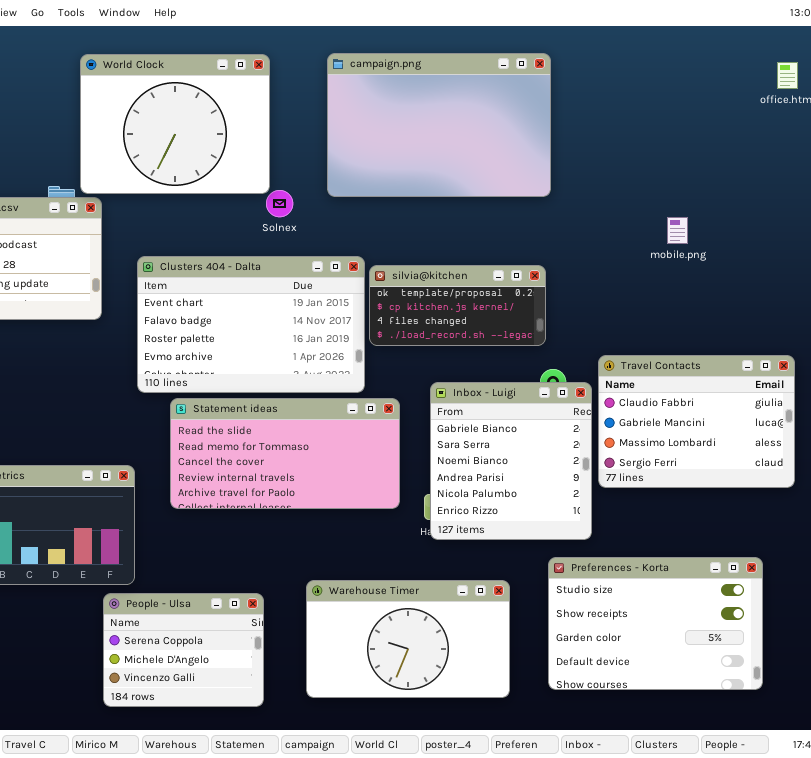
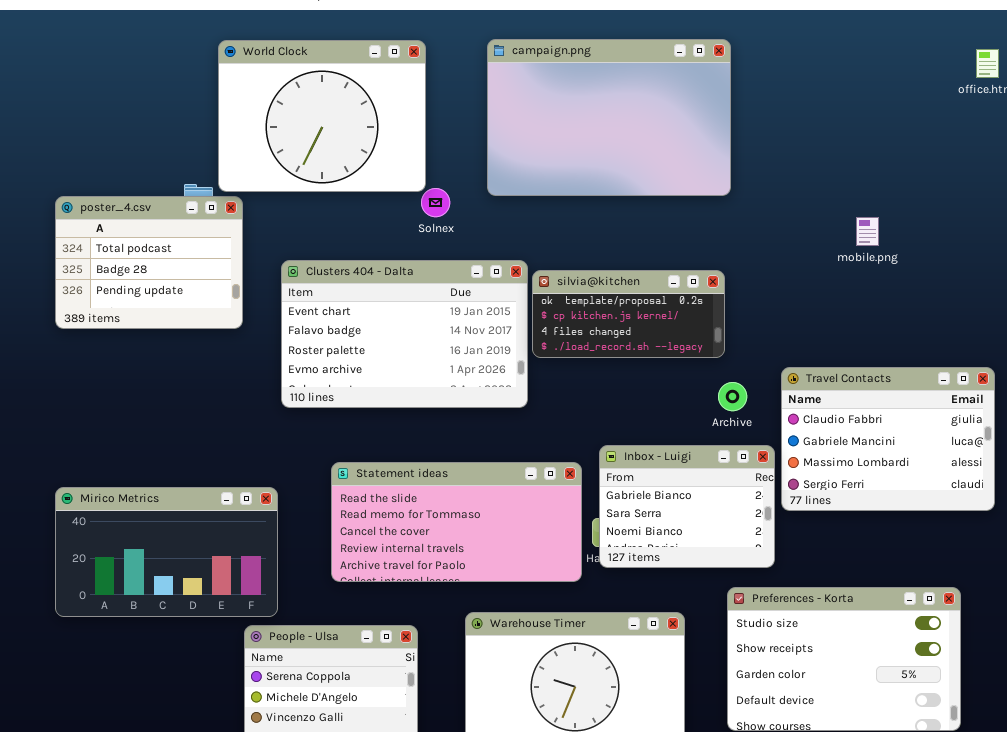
Inbox - Luigi: [430,382,592,540] -> [599,445,775,568], resized
Statement ideas: [170,398,400,509] -> [331,462,582,582], moved

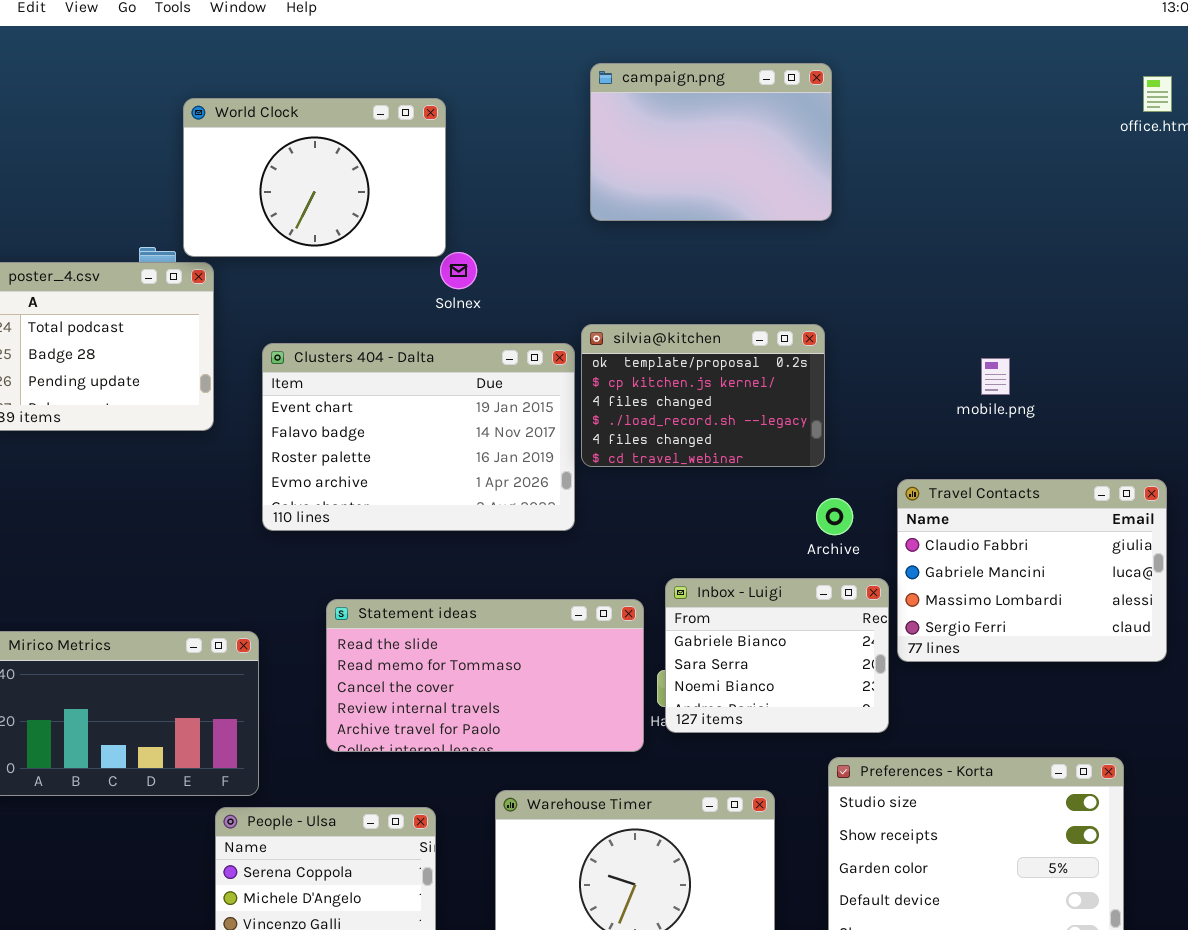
campaign.png: [487,39,731,196] -> [590,63,832,221], resized
World Clock: [218,40,426,192] -> [183,98,446,257], resized
mobile.png: [856,217,879,246] -> [981,358,1010,395], moved
silvia@kitchen: [532,270,725,358] -> [581,324,825,467], resized

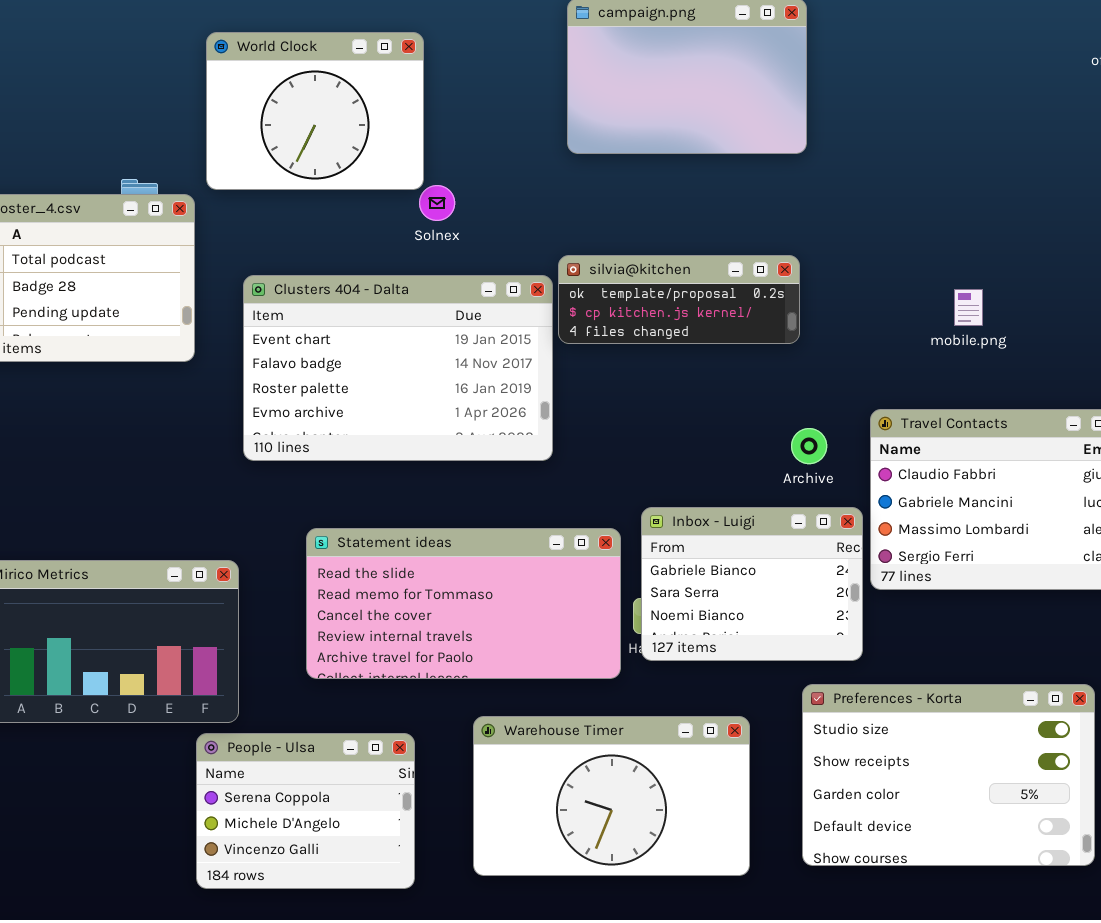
World Clock: [183,98,446,257] -> [206,32,424,190], resized
silvia@kitchen: [581,324,825,467] -> [558,255,800,344], resized

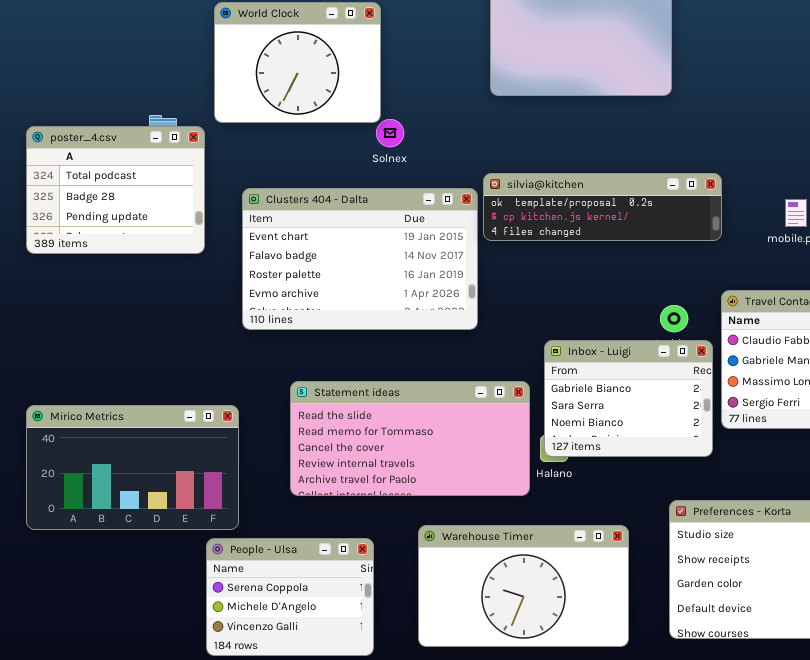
silvia@kitchen: [558,255,800,344] -> [483,173,722,241], resized
Inbox - Luigi: [641,507,863,661] -> [544,340,713,457], moved

